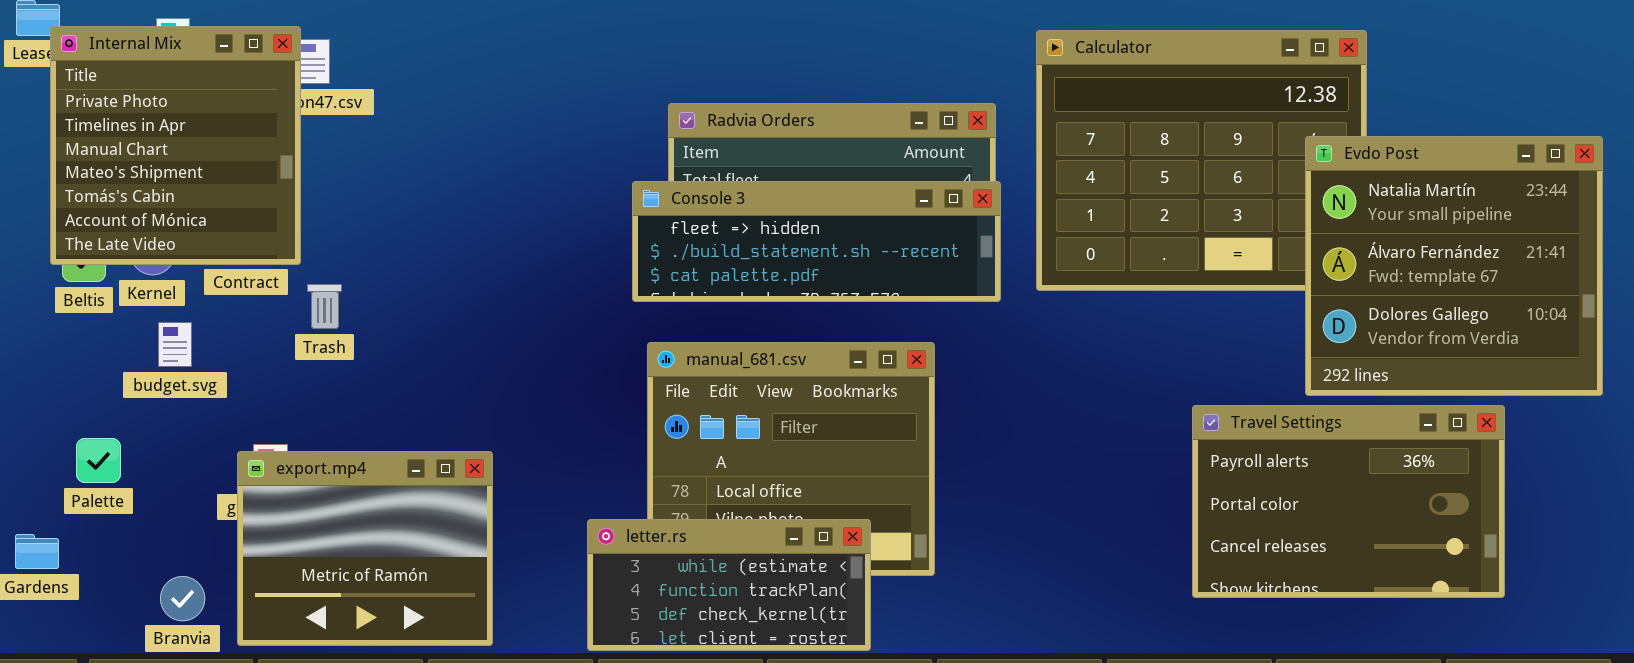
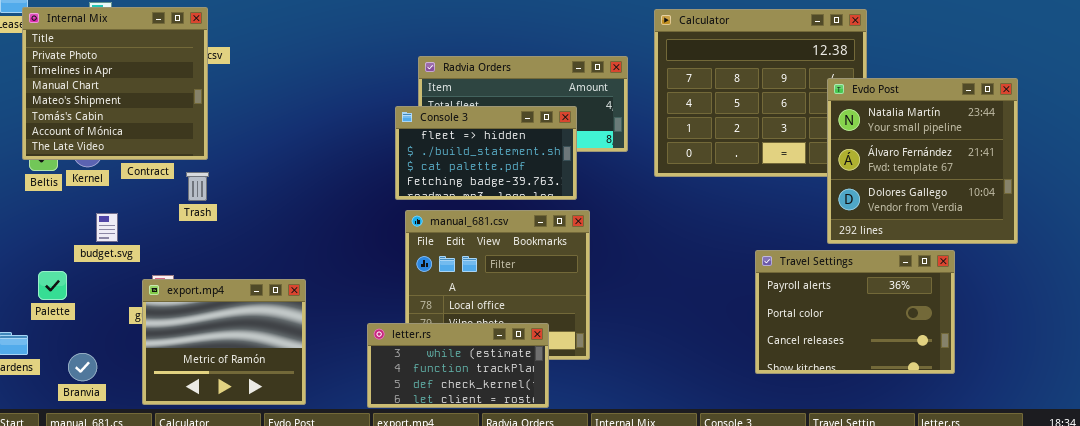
Internal Mix: [50,26,301,265] -> [22,7,208,160], resized
Console 3: [632,181,1001,302] -> [395,106,577,200], resized
budget.svg: [158,322,192,367] -> [96,213,118,242], moved
Branvia: [160,576,205,621] -> [68,353,97,381], moved

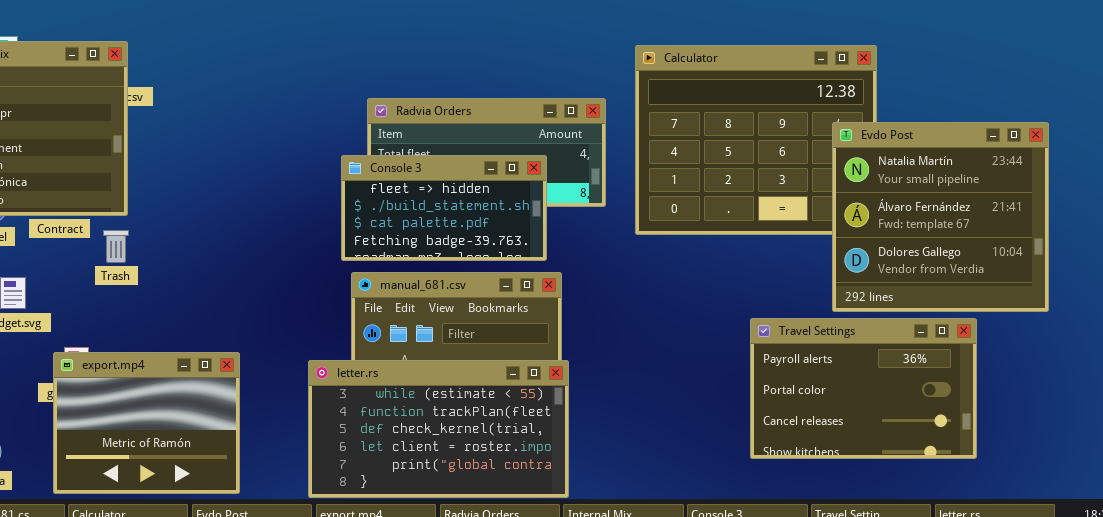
letter.rs: [367,323,549,408] -> [308,360,569,498], resized

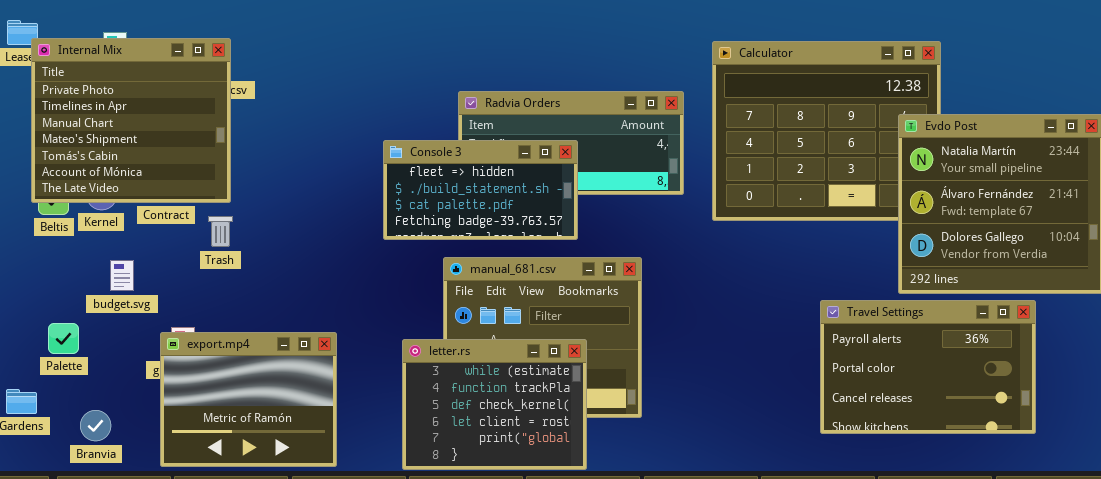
Console 3: [341,155,547,261] -> [383,140,578,240], moved
letter.rs: [308,360,569,498] -> [402,339,587,470], resized

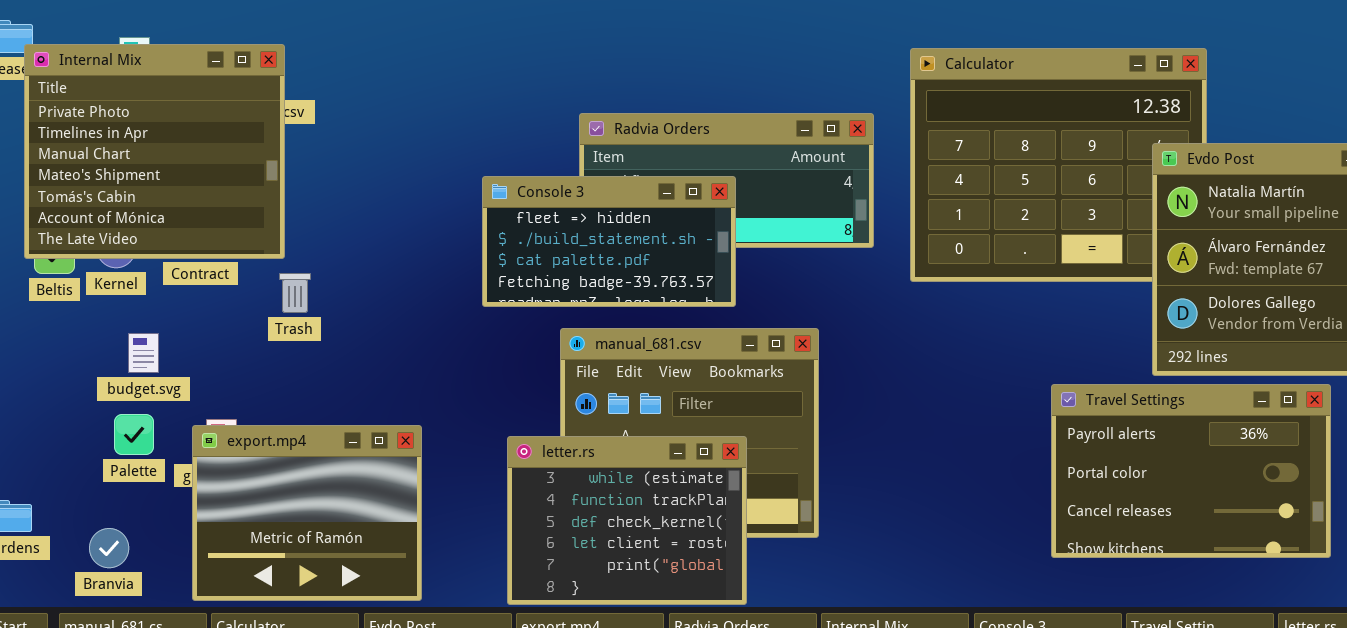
Trash: [208,216,233,247] -> [279,273,311,313], moved
Palette: [48,323,79,354] -> [114,414,154,455], moved

